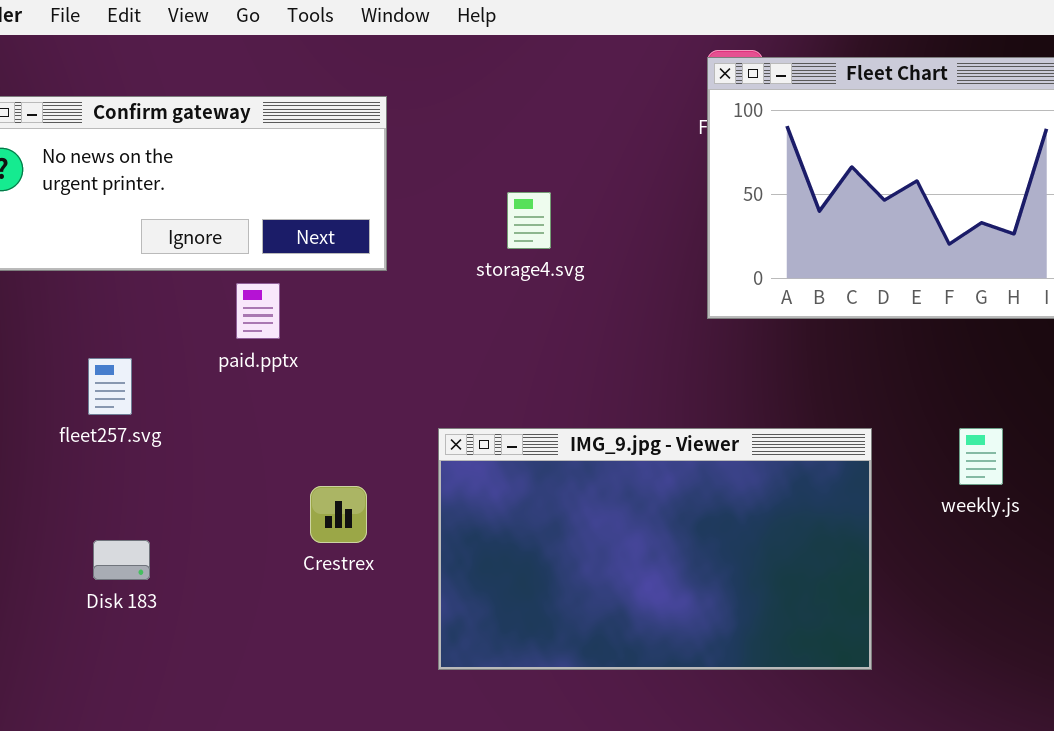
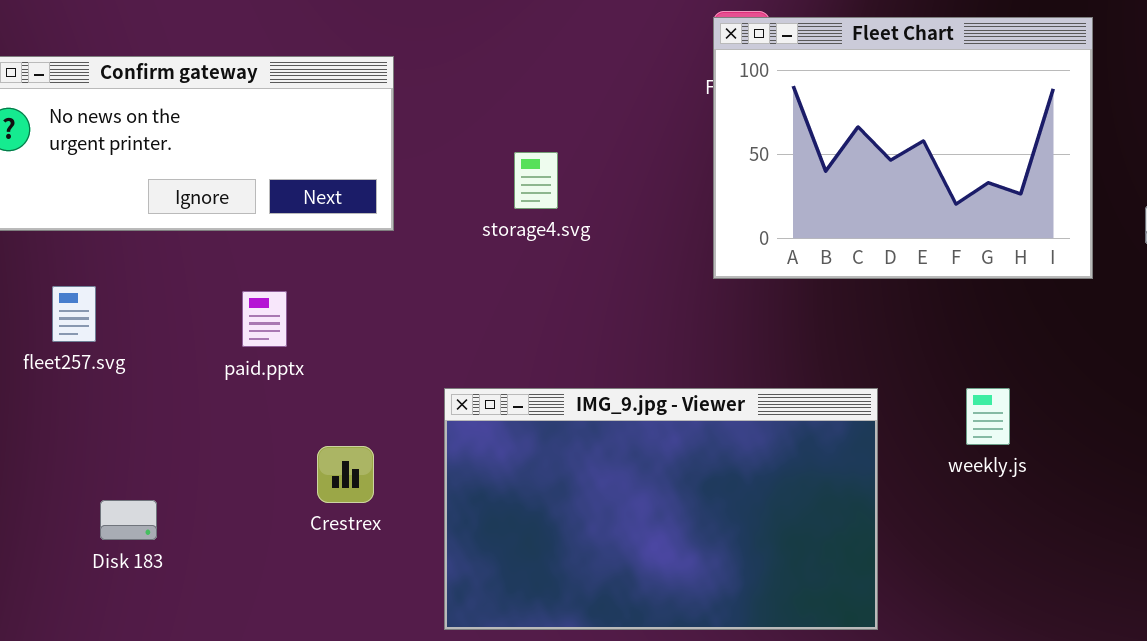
paid.pptx: [236,283,280,339] -> [242,291,287,347], moved
fleet257.svg: [88,358,132,415] -> [52,286,96,342], moved

